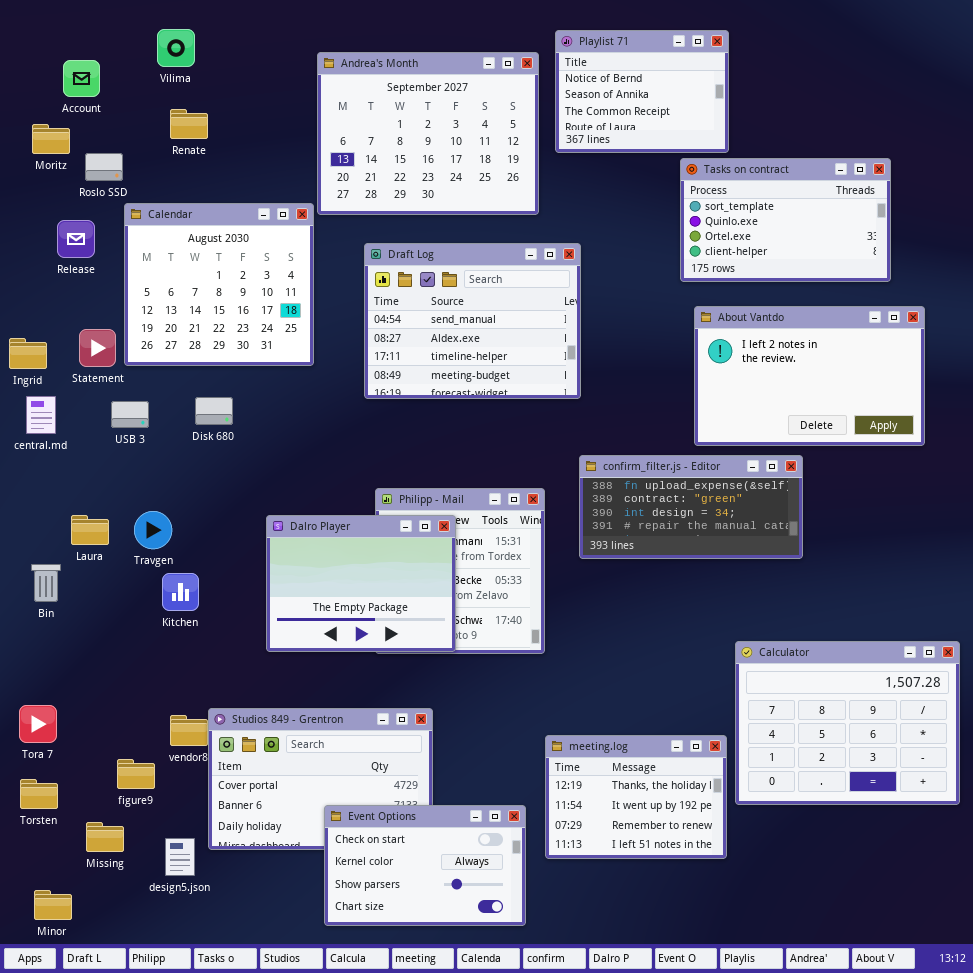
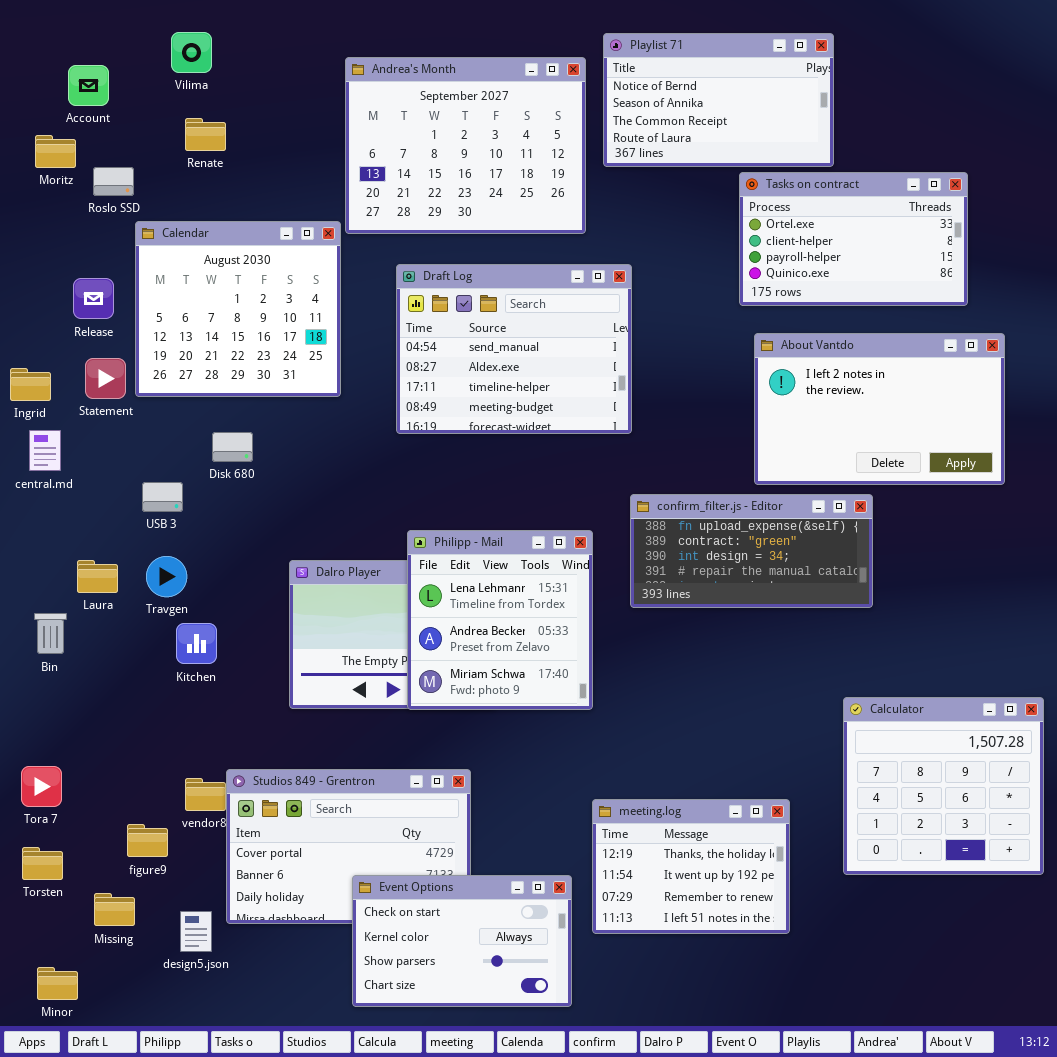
Playlist 71: [555,30,729,153] -> [603,33,834,167], resized
Tasks on contract: [680,158,891,282] -> [739,172,968,306], scrolled down 2 rows
Release: [57,220,95,258] -> [73,278,114,319], moved
USB 3: [111,401,149,428] -> [142,482,183,512], moved
Philipp - Mail: [375,488,545,654] -> [407,530,593,710], raised
Calculator: [735,641,960,805] -> [843,697,1044,875], resized

